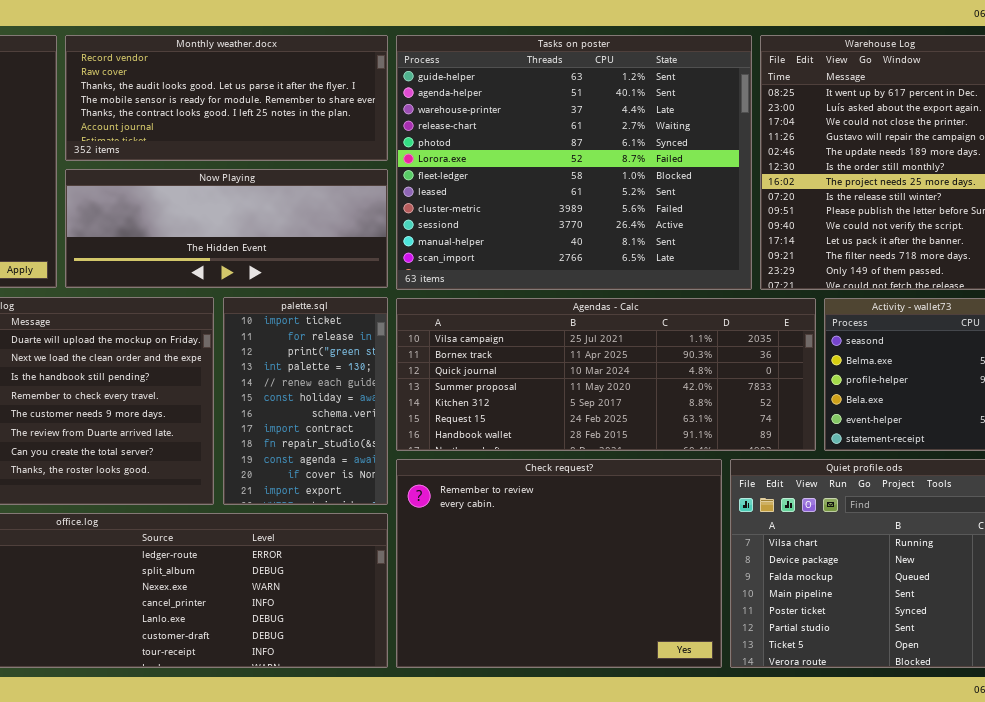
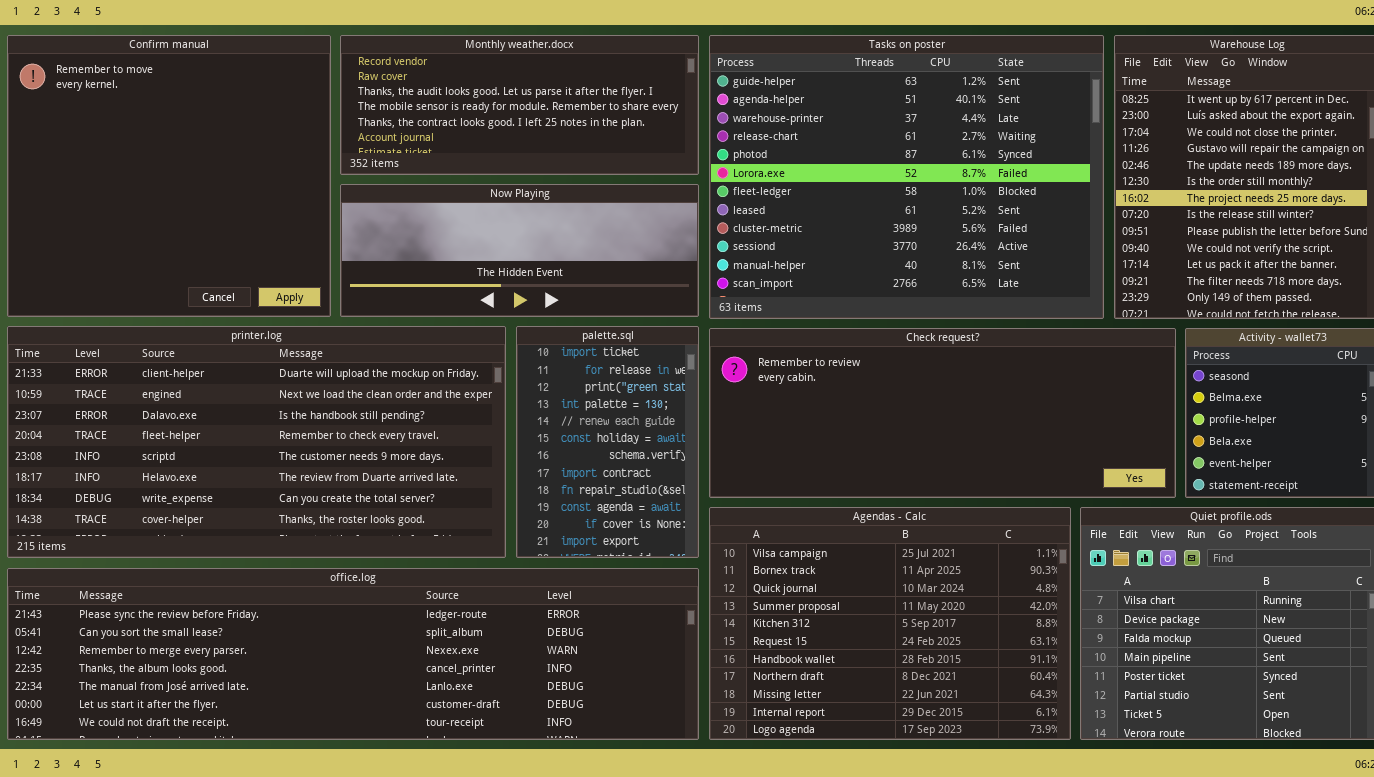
Agendas - Calc: [396,298,816,451] -> [709,507,1071,740], moved, resized
Check request?: [396,459,722,668] -> [709,328,1176,498], moved, resized

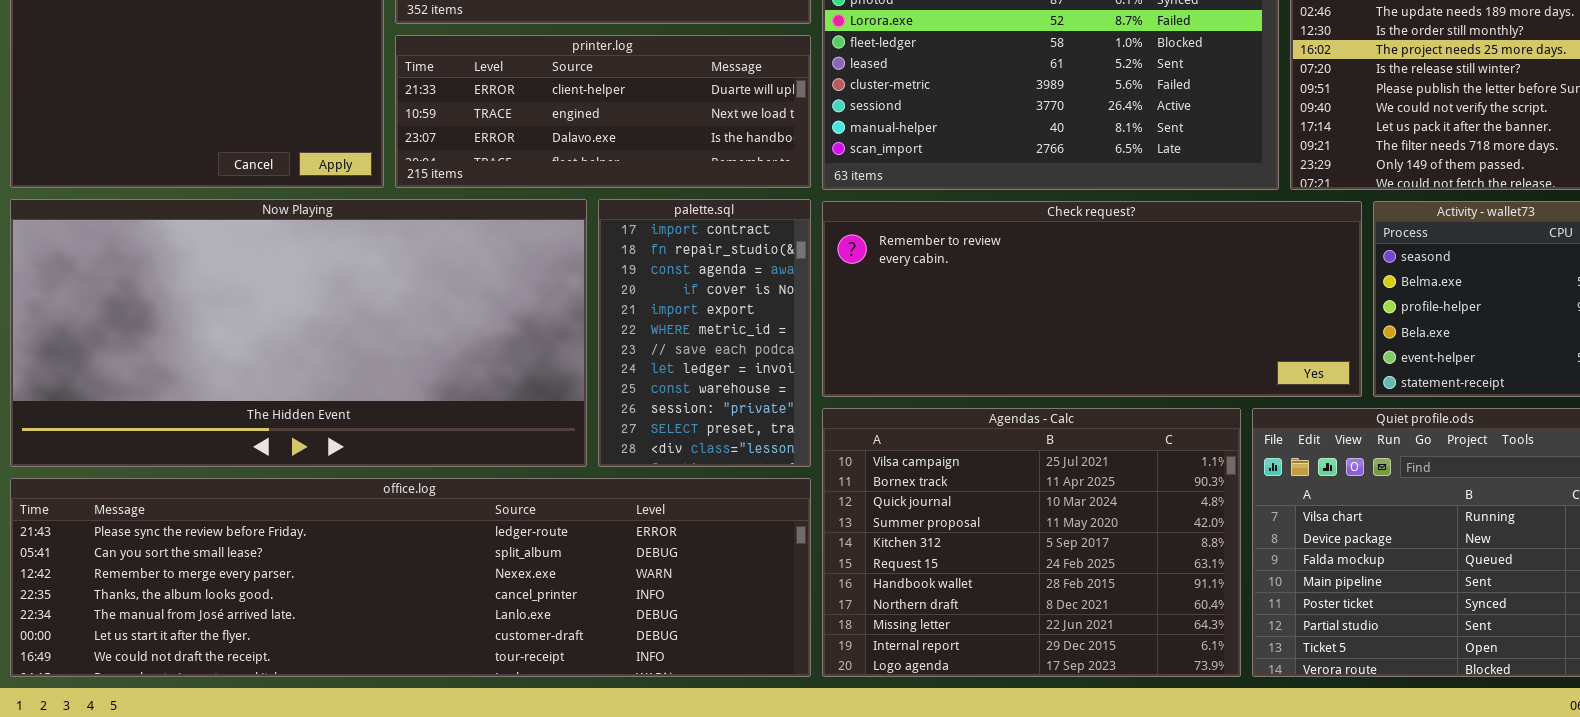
Now Playing: [340,184,699,317] -> [10,199,587,467], moved, resized
printer.log: [7,326,506,558] -> [395,35,811,188], moved, resized
palette.sql: [516,326,699,558] -> [598,199,811,467], scrolled down 7 rows

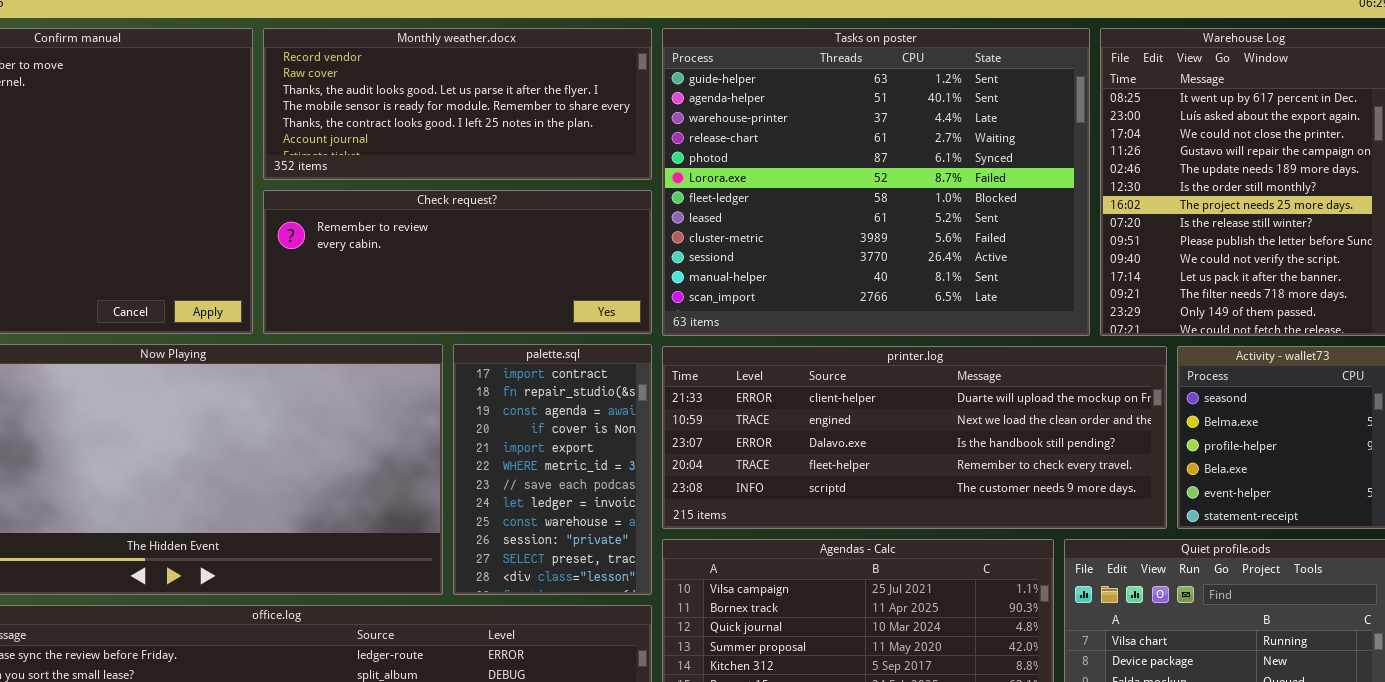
printer.log: [395,35,811,188] -> [662,346,1167,529], moved, resized
Check request?: [822,201,1362,397] -> [263,190,652,334], moved, resized

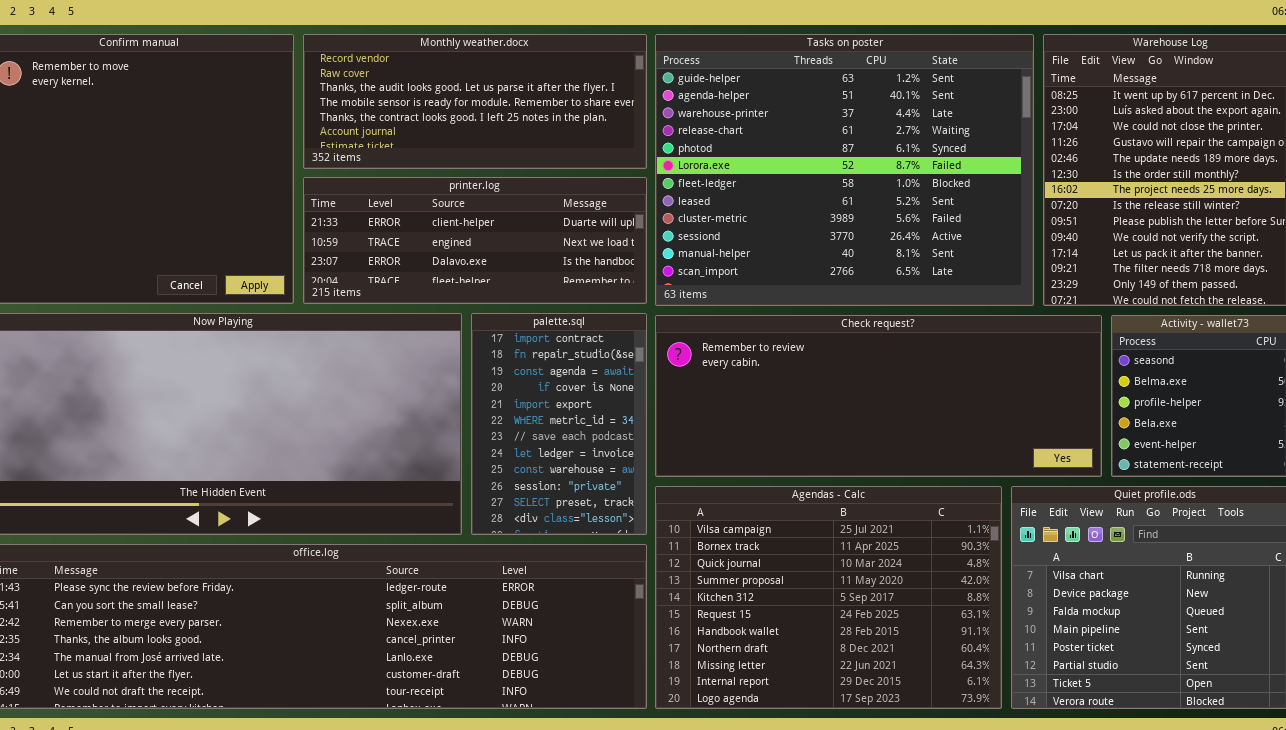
Check request?: [263,190,652,334] -> [655,315,1102,477], moved, resized
printer.log: [662,346,1167,529] -> [303,177,647,304], moved, resized

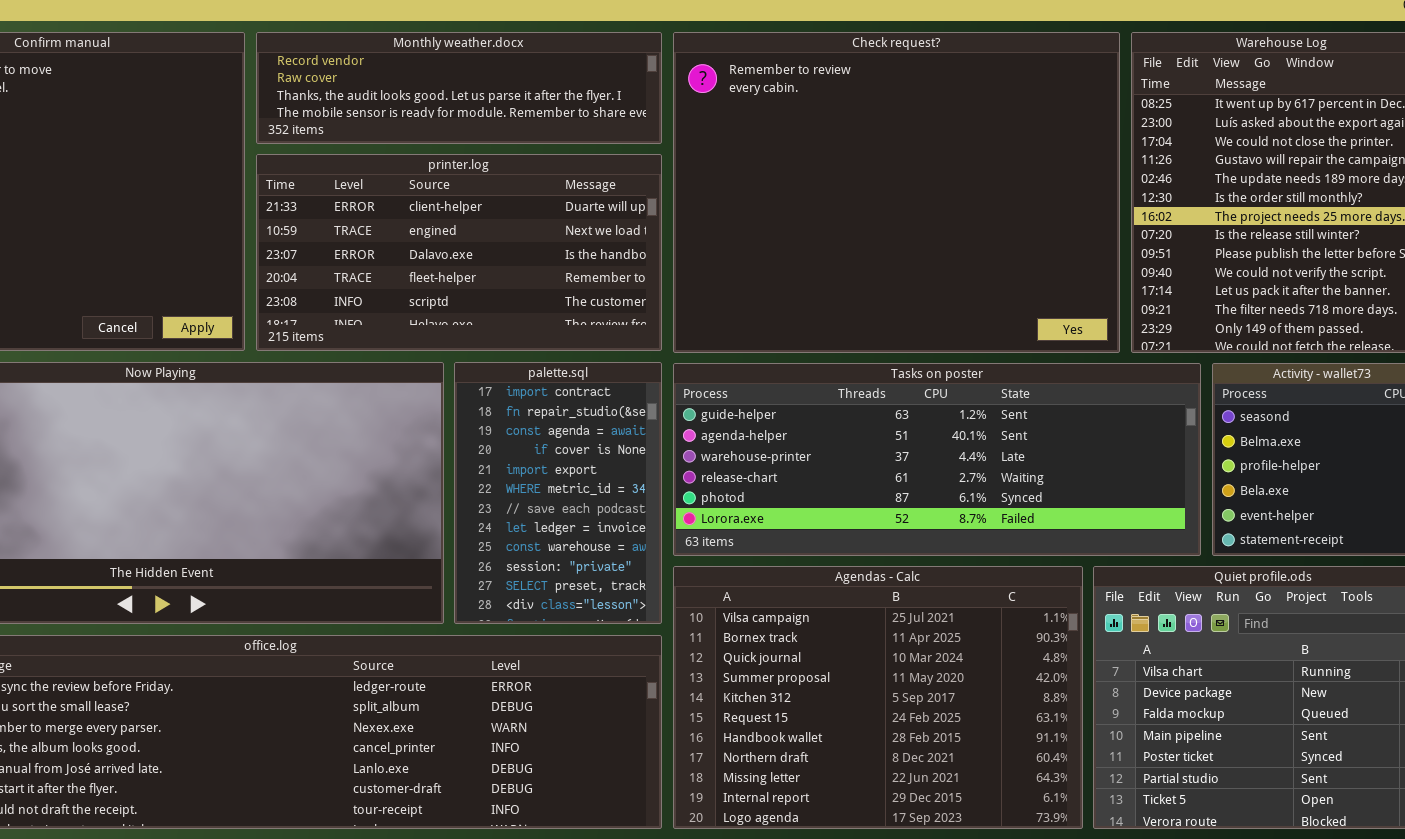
Monthly weather.docx: [303,34,647,169] -> [256,32,662,144], resized
Tasks on poster: [655,34,1034,306] -> [673,363,1201,556], moved, resized
printer.log: [303,177,647,304] -> [256,154,662,351], resized
Check request?: [655,315,1102,477] -> [673,32,1120,353], moved, resized

